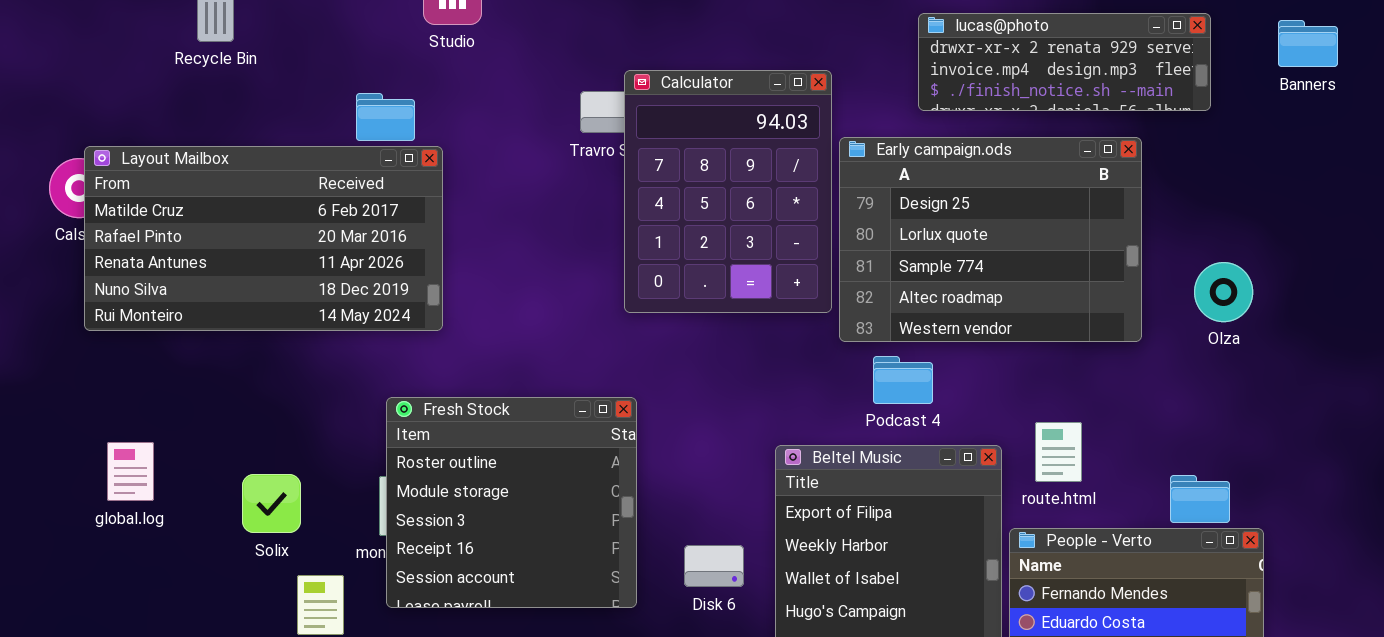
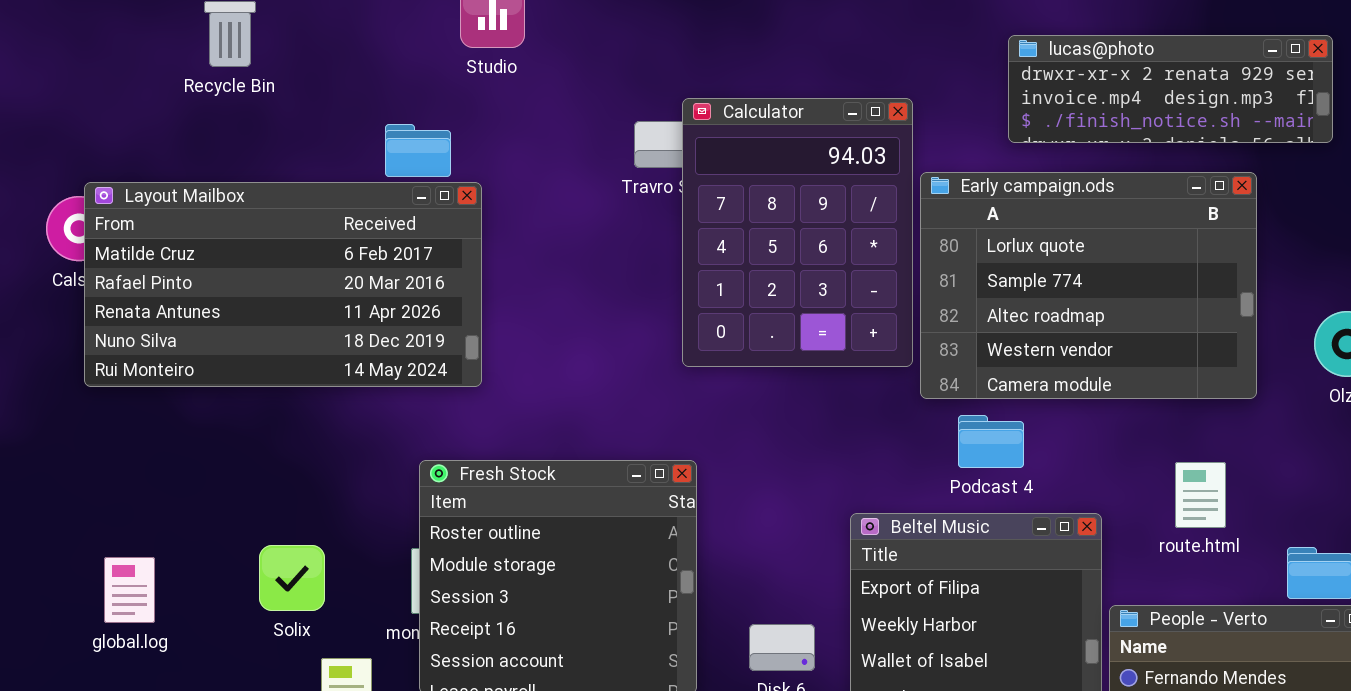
Early campaign.ods: [839,137,1142,342] -> [920,172,1257,399], scrolled down 1 row
route.html: [1035,422,1082,482] -> [1175,462,1226,528], moved
global.log: [107,442,154,501] -> [104,557,155,623], moved

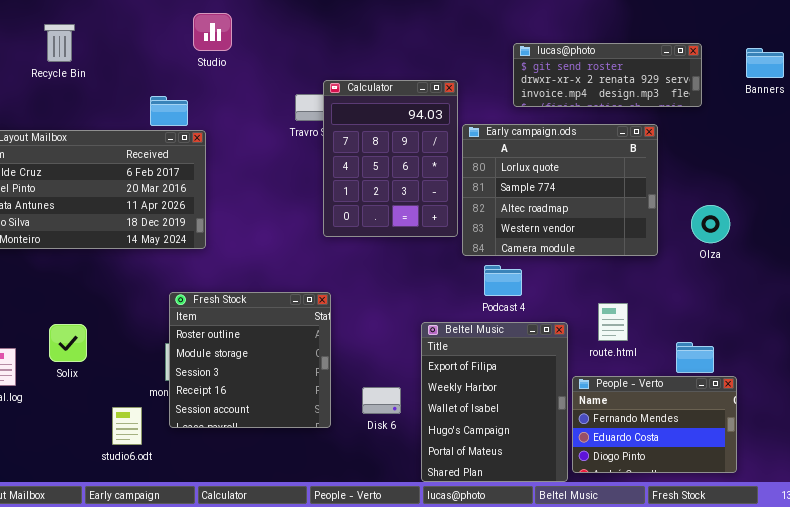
lucas@photo: [1008,35,1333,143] -> [513,43,702,107], scrolled up 1 row
route.html: [1175,462,1226,528] -> [598,303,628,341], moved
Solix: [259,545,325,611] -> [49,324,87,362], moved

